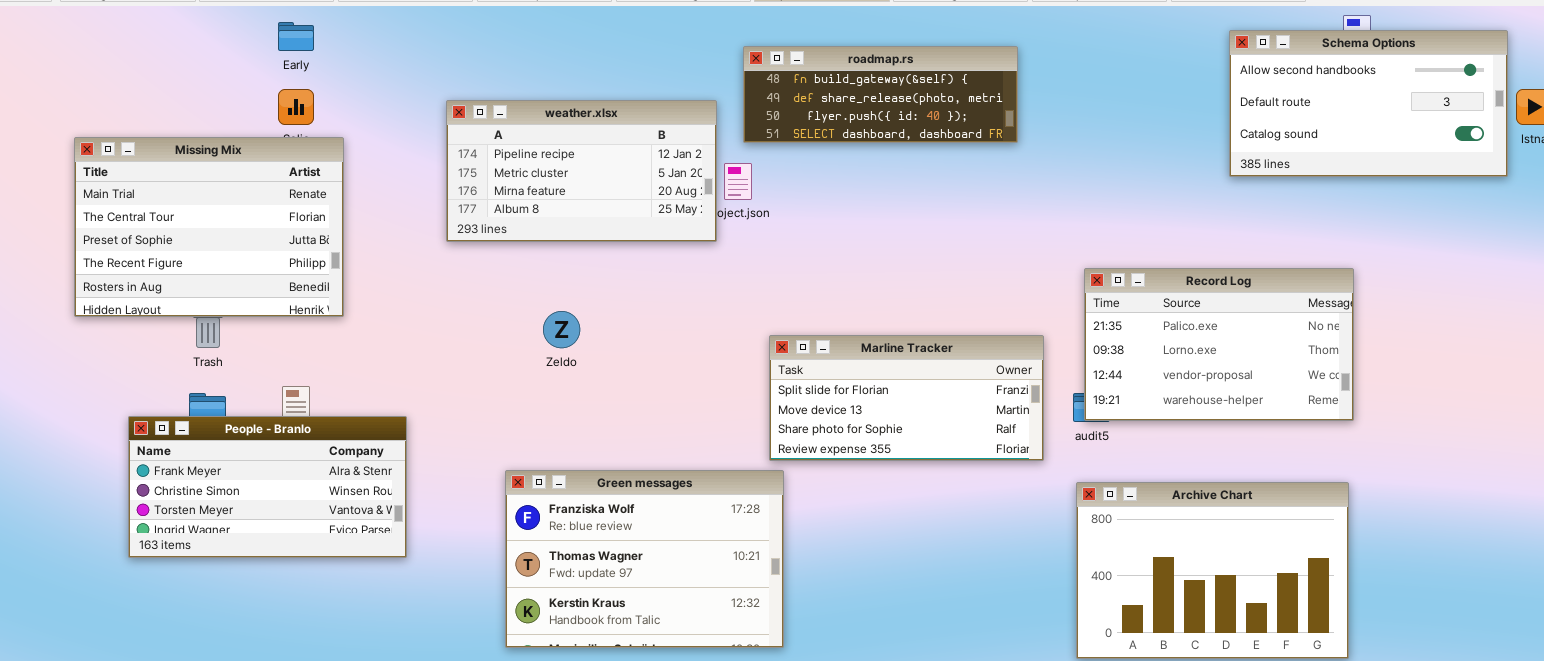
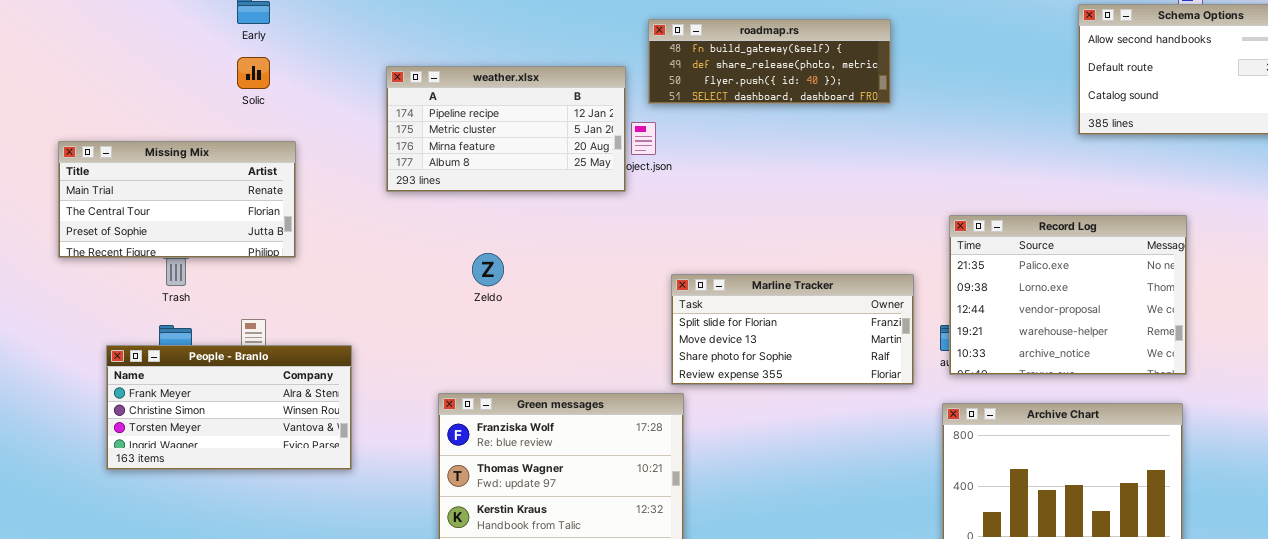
Missing Mix: [74,137,344,317] -> [58,141,296,258], resized
Record Log: [1084,268,1354,421] -> [949,215,1187,375], resized

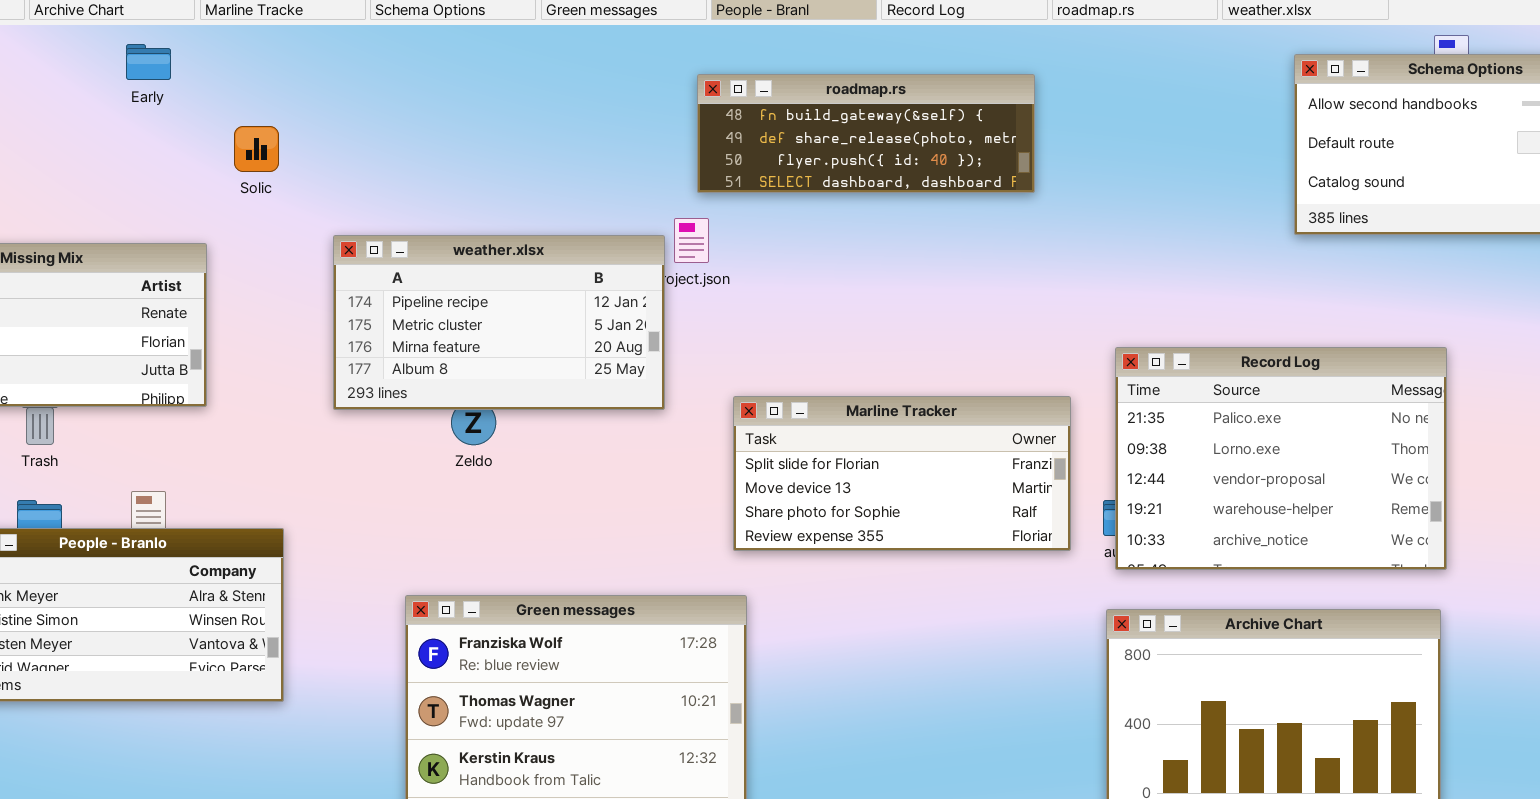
Solic: [237,57,270,89] -> [234,126,279,172], moved
weather.xlsx: [386,66,626,192] -> [333,235,665,410], moved
Marline Tracker: [671,274,914,385] -> [733,396,1071,551], moved

